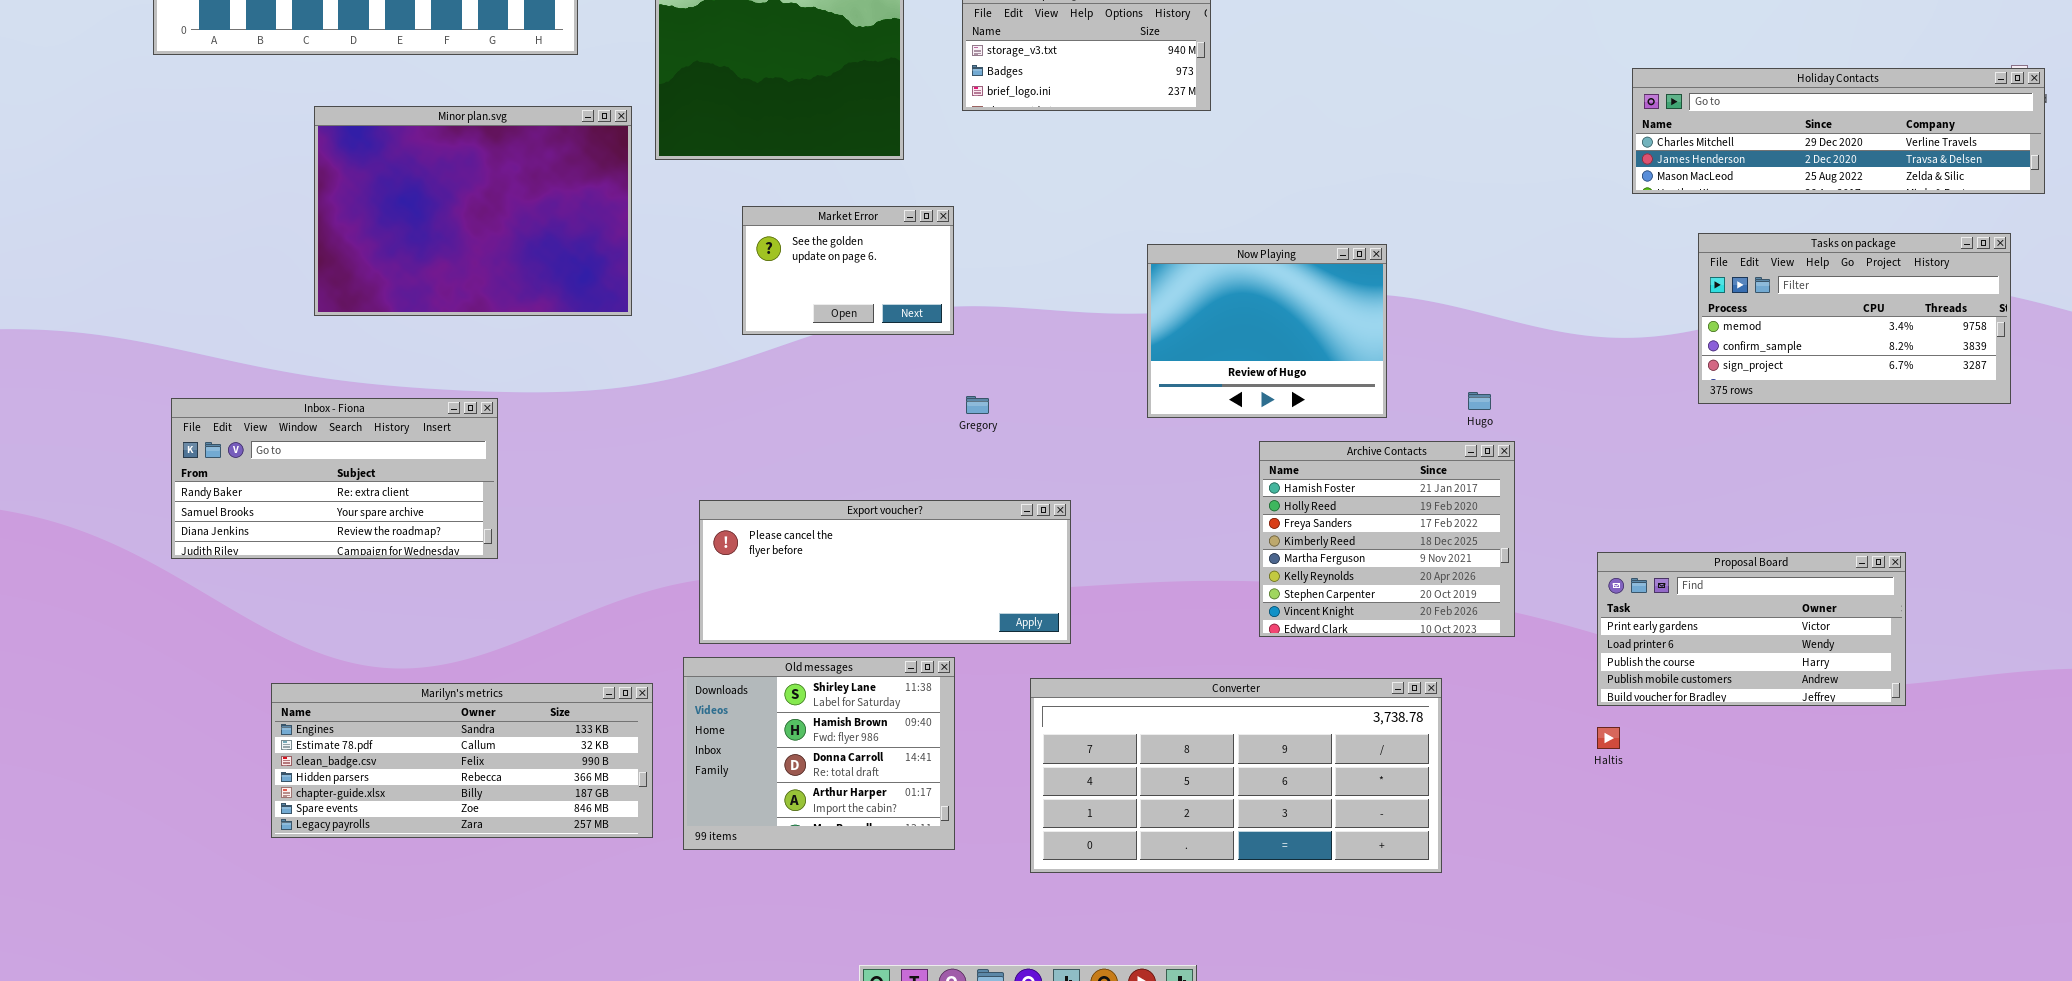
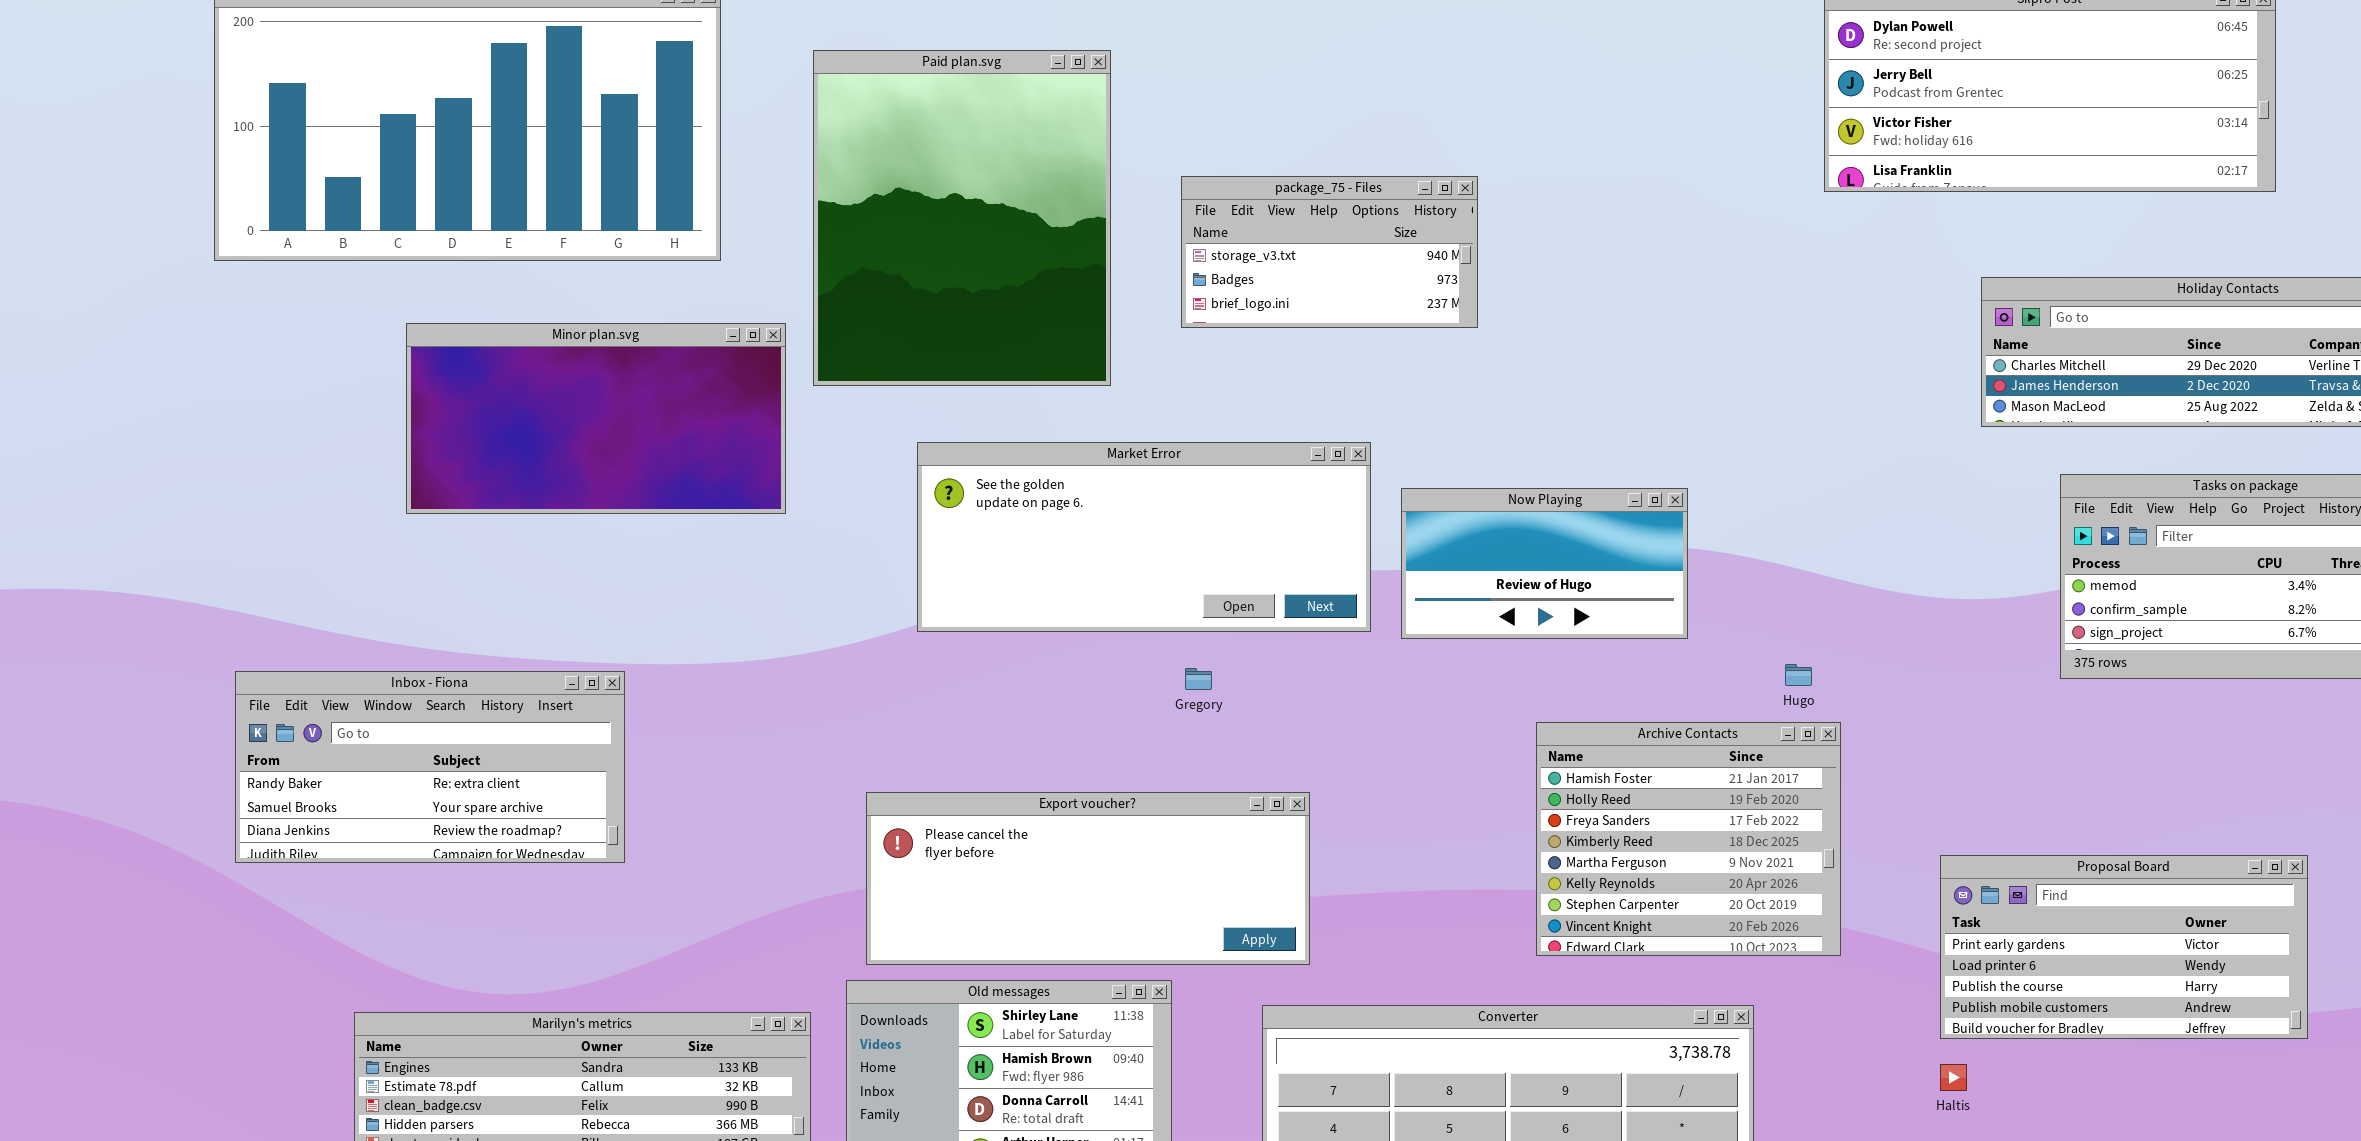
Minor plan.svg: [314,106,632,316] -> [406,323,786,514], resized
Market Error: [742,206,954,335] -> [917,442,1371,632], resized
Now Playing: [1147,244,1387,418] -> [1401,488,1688,639], resized

